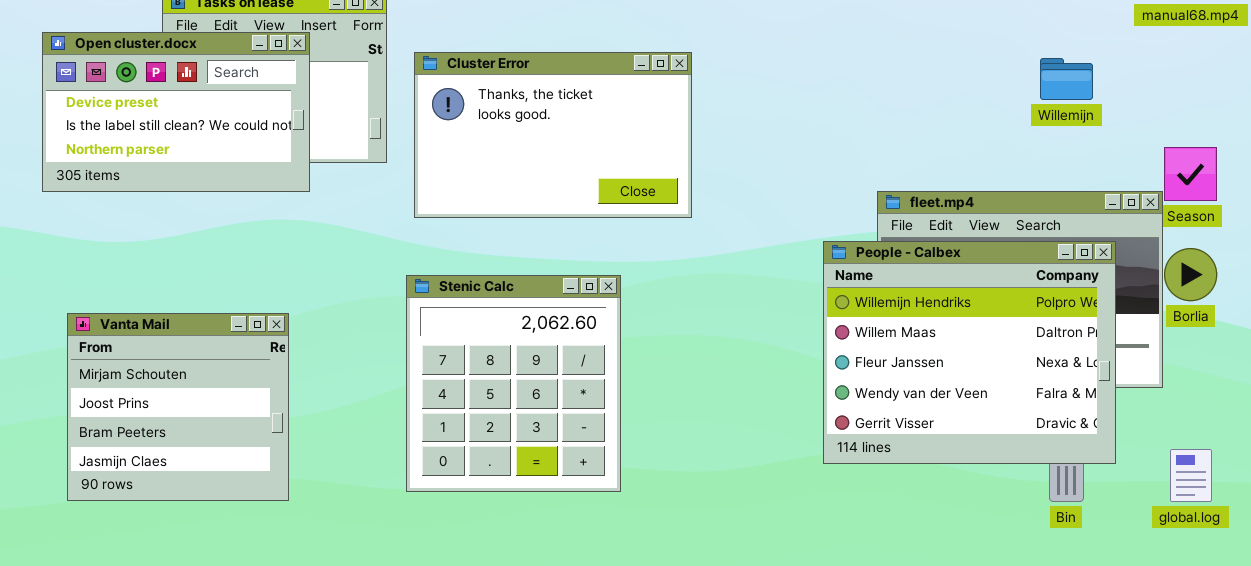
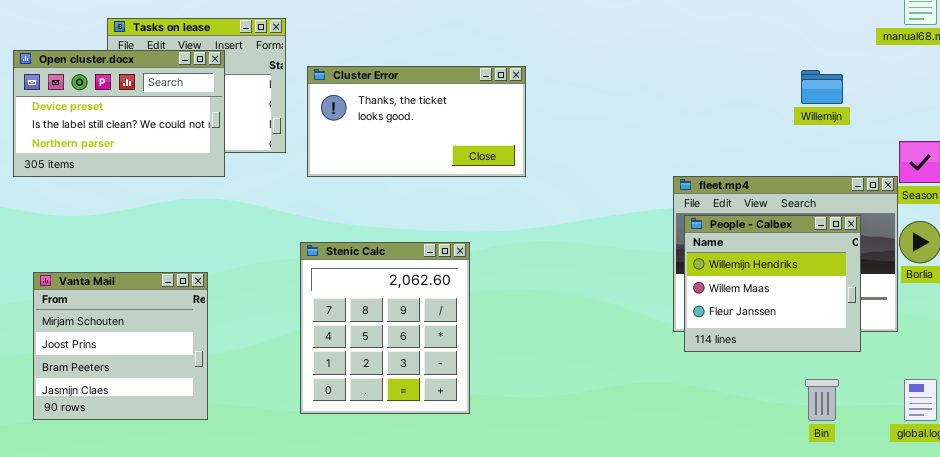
Cluster Error: [414,52,692,218] -> [307,66,526,177], resized
People - Calbex: [823,241,1116,464] -> [684,215,861,352], resized

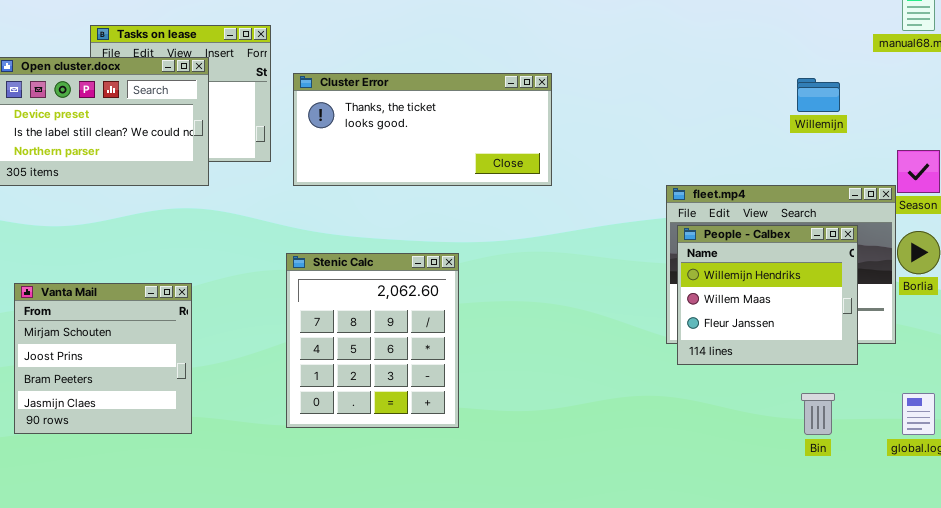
Cluster Error: [307,66,526,177] -> [293,73,552,186], resized

